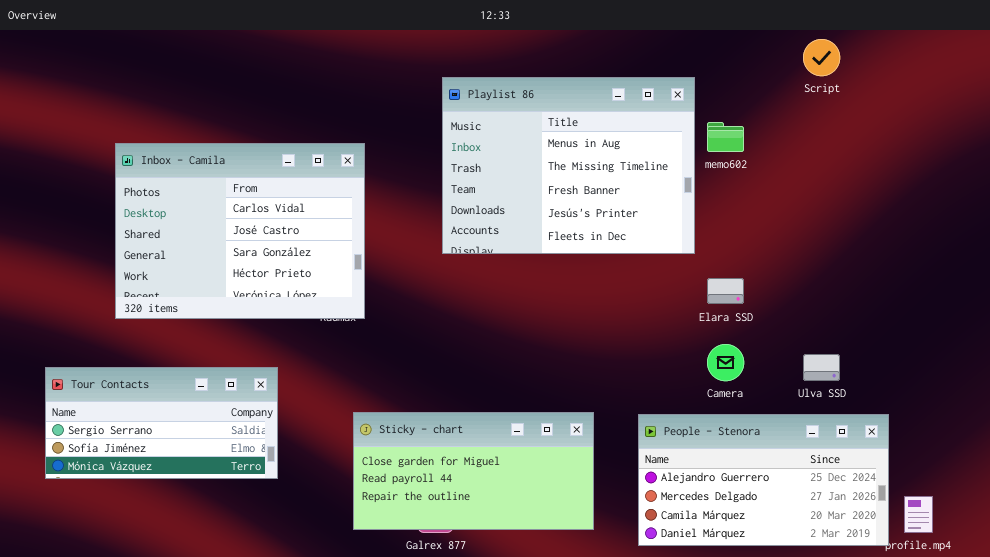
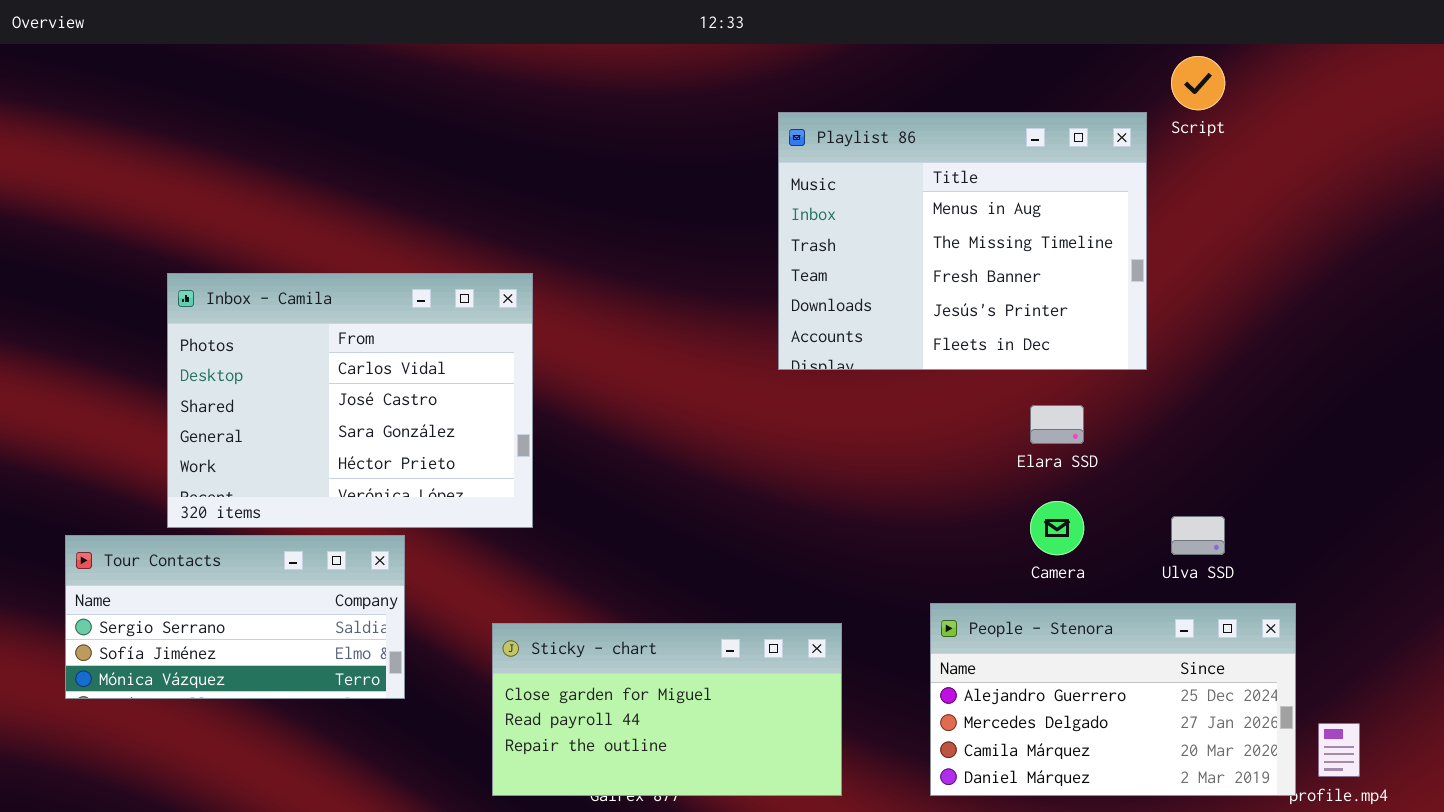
Playlist 86: [442,77,695,254] -> [778,112,1147,370], moved
Inbox - Camila: [115,143,365,319] -> [167,273,533,528], moved
Sticky - chart: [353,412,594,530] -> [492,623,842,796], moved

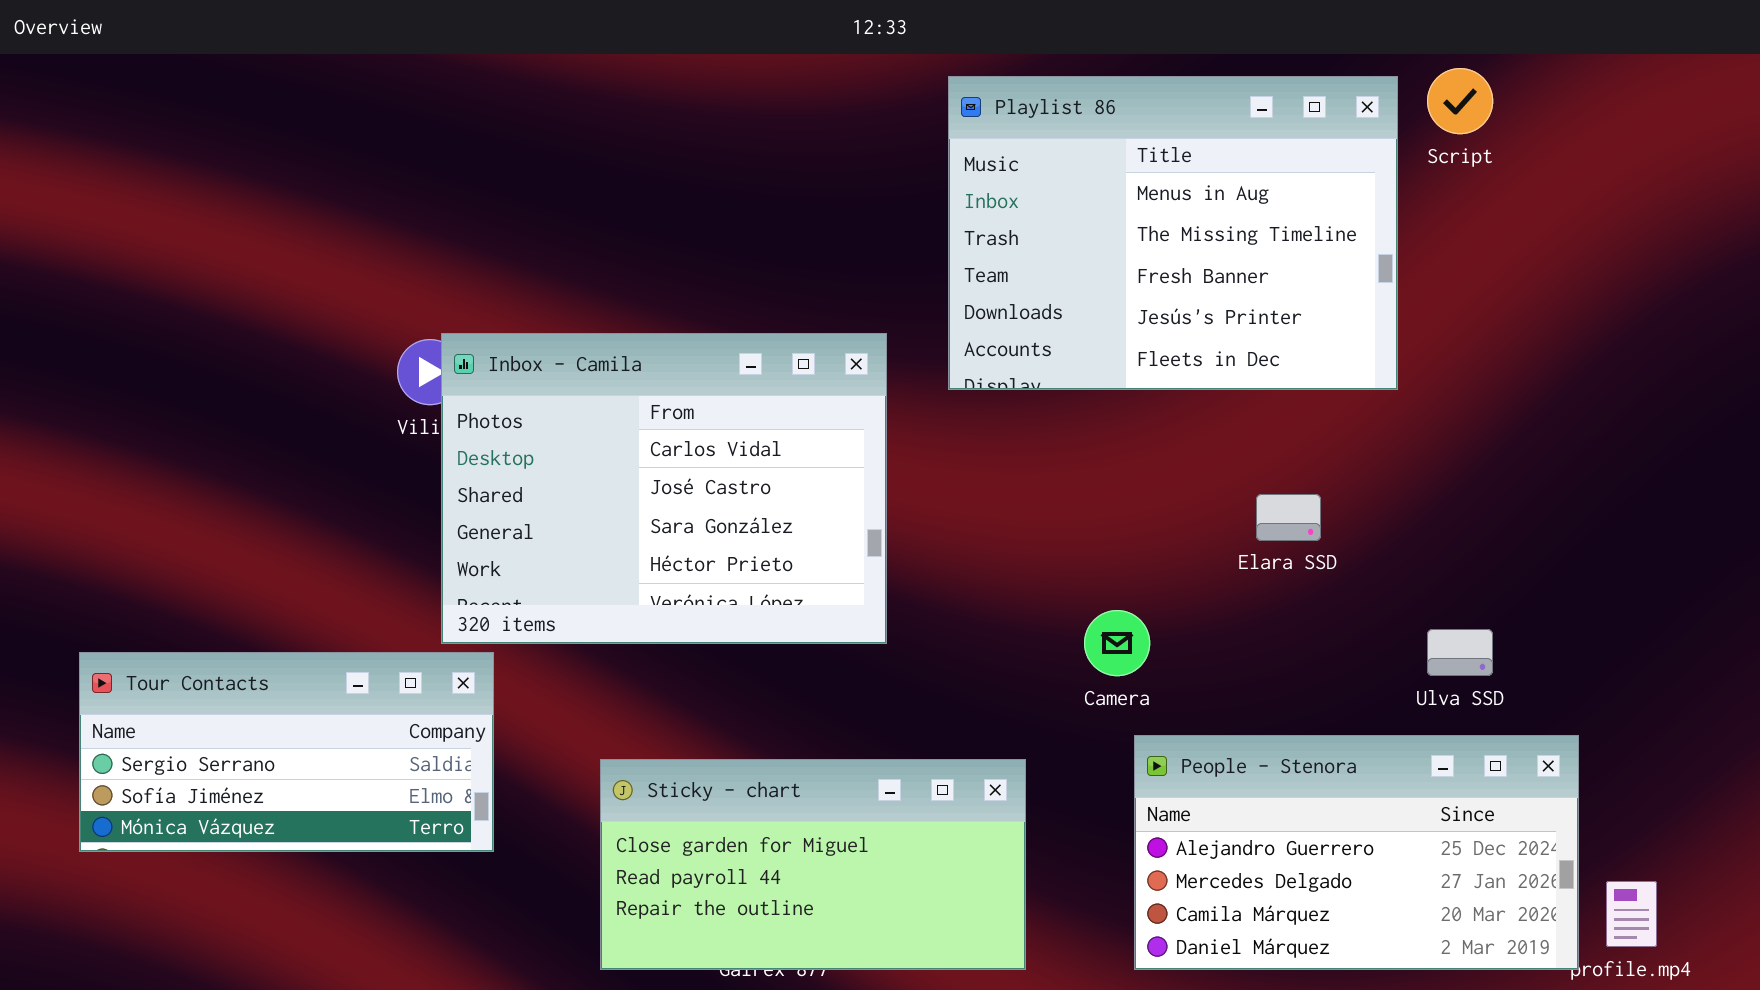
Playlist 86: [778,112,1147,370] -> [948,76,1398,390], moved
Inbox - Camila: [167,273,533,528] -> [441,333,887,644], moved
Camera: [1030,501,1084,555] -> [1084,610,1150,676], moved

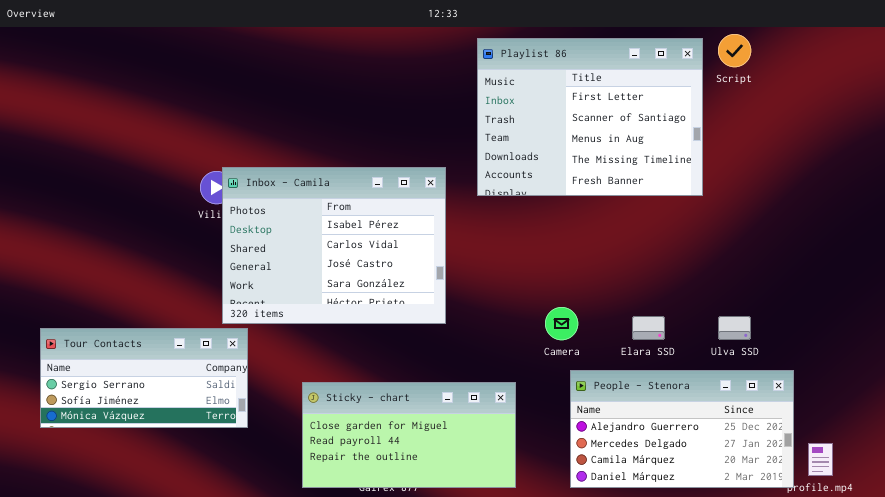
Playlist 86: [948,76,1398,390] -> [477,38,703,196], scrolled up 2 rows
Inbox - Camila: [441,333,887,644] -> [222,167,446,324], scrolled up 1 row
Elara SSD: [1256,494,1321,541] -> [632,316,665,340], moved

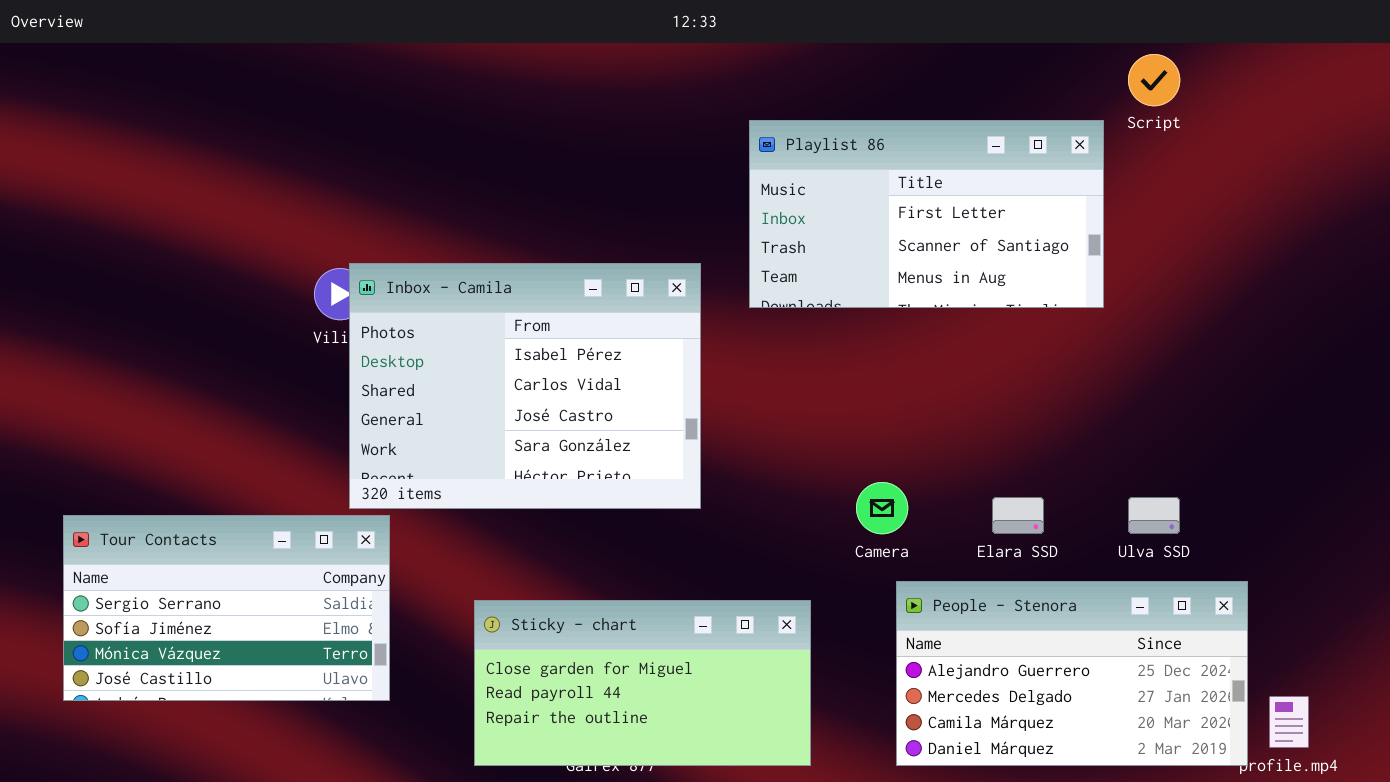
Playlist 86: [477,38,703,196] -> [749,120,1104,308], resized
Tour Contacts: [40,328,248,428] -> [63,515,390,701], resized

